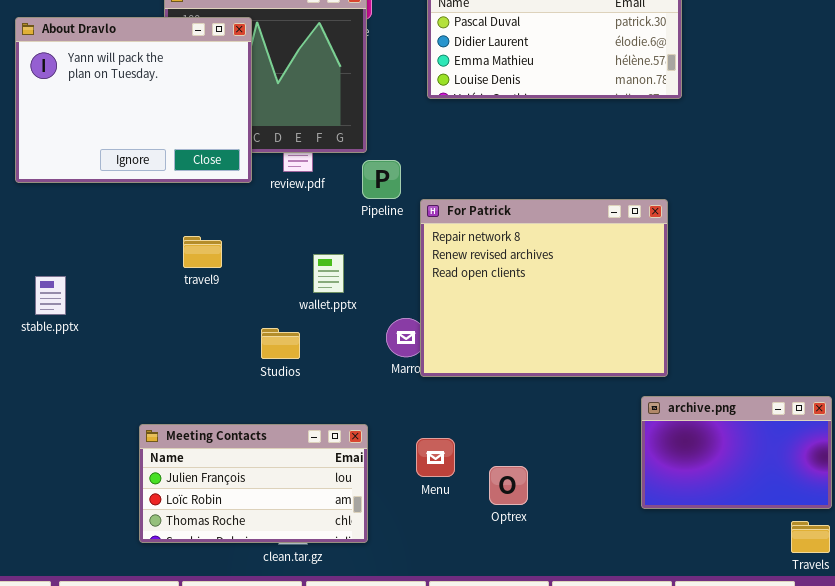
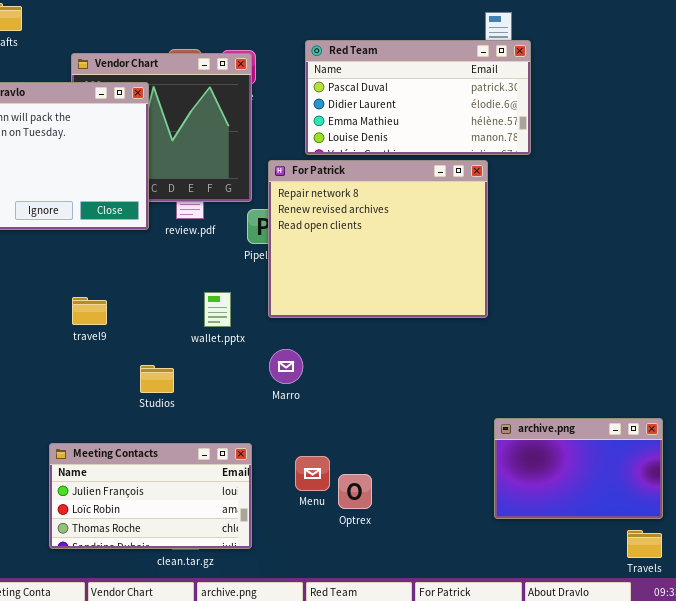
For Patrick: [420,199,668,377] -> [268,160,488,318], moved
travel9: [183,236,222,268] -> [72,297,107,325], moved
Studios: [261,328,300,359] -> [140,365,174,393], moved
Optrex: [489,466,528,505] -> [338,474,372,509], moved

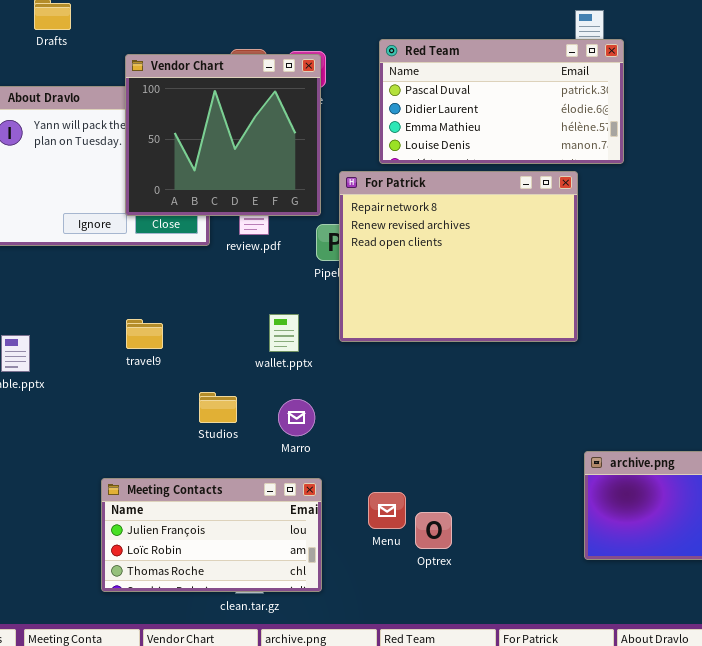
Vendor Chart: [71,53,252,202] -> [125,54,321,216], raised
Marro: [269,349,303,384] -> [278,399,315,436], moved

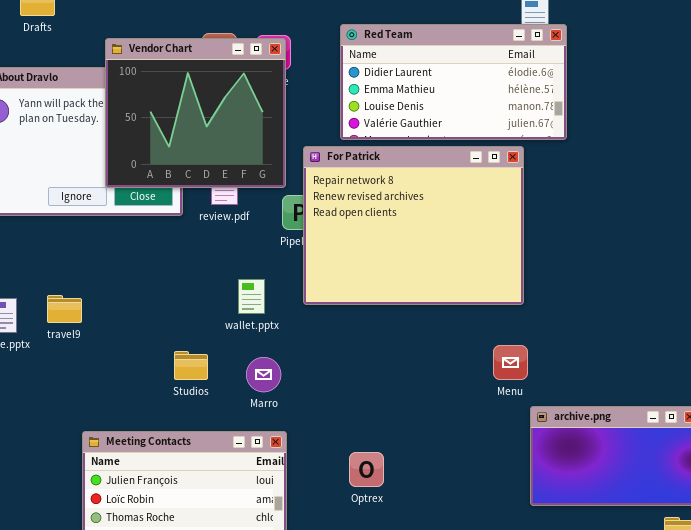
Red Team: [379,39,624,164] -> [340,24,567,140], scrolled down 1 row
travel9: [126,319,163,349] -> [47,295,82,323], moved
Menu: [368,492,406,529] -> [493,345,528,380], moved
Optrex: [415,512,452,549] -> [349,452,384,487], moved

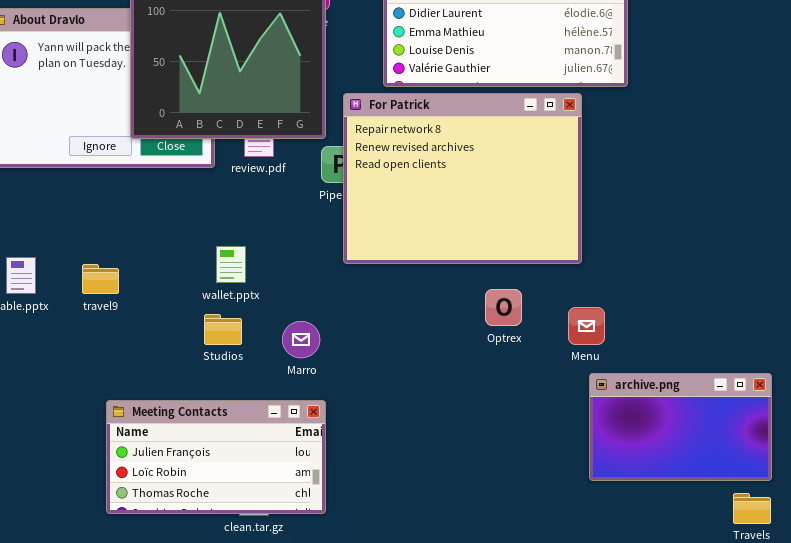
wallet.pptx: [238,279,265,314] -> [216,246,246,283], moved
travel9: [47,295,82,323] -> [82,264,119,294], moved
Menu: [493,345,528,380] -> [568,307,605,345], moved
Optrex: [349,452,384,487] -> [485,289,522,326], moved

